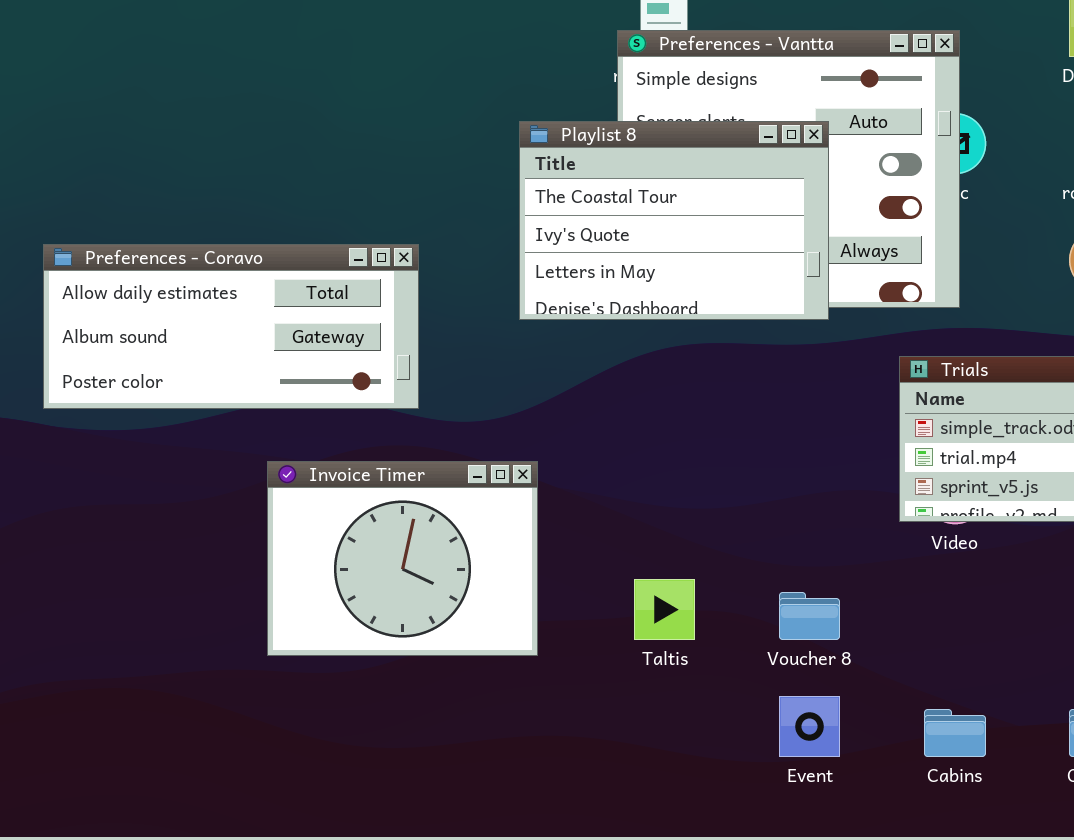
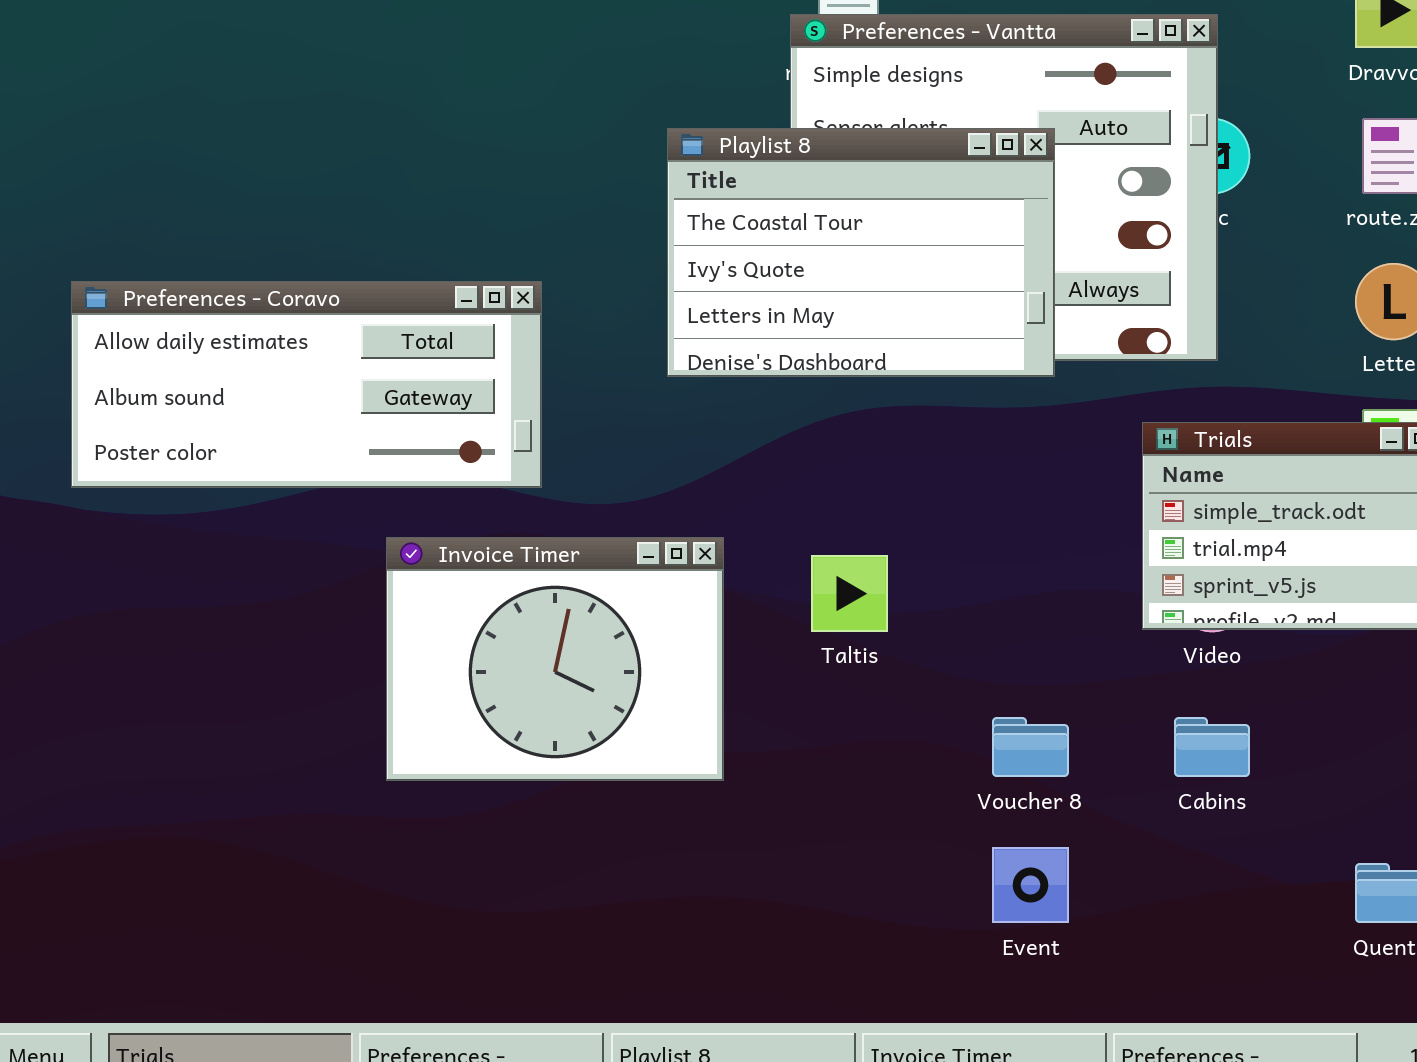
Invoice Timer: [267,461,538,656] -> [386,537,724,781], moved
Taltis: [634,579,695,640] -> [811,555,888,632], moved
Cabins: [924,709,986,757] -> [1174,717,1250,777], moved

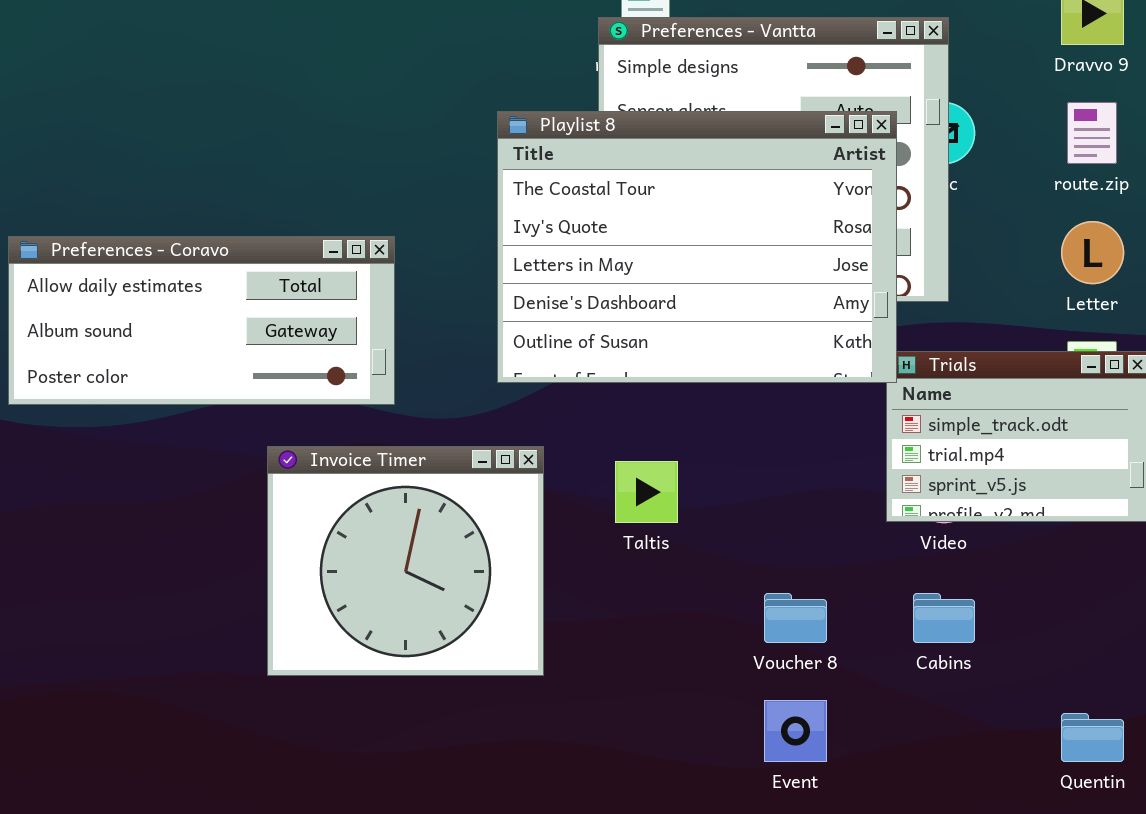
Playlist 8: [667,128,1055,377] -> [497,111,897,383], resized
Invoice Timer: [386,537,724,781] -> [267,446,544,676], resized

